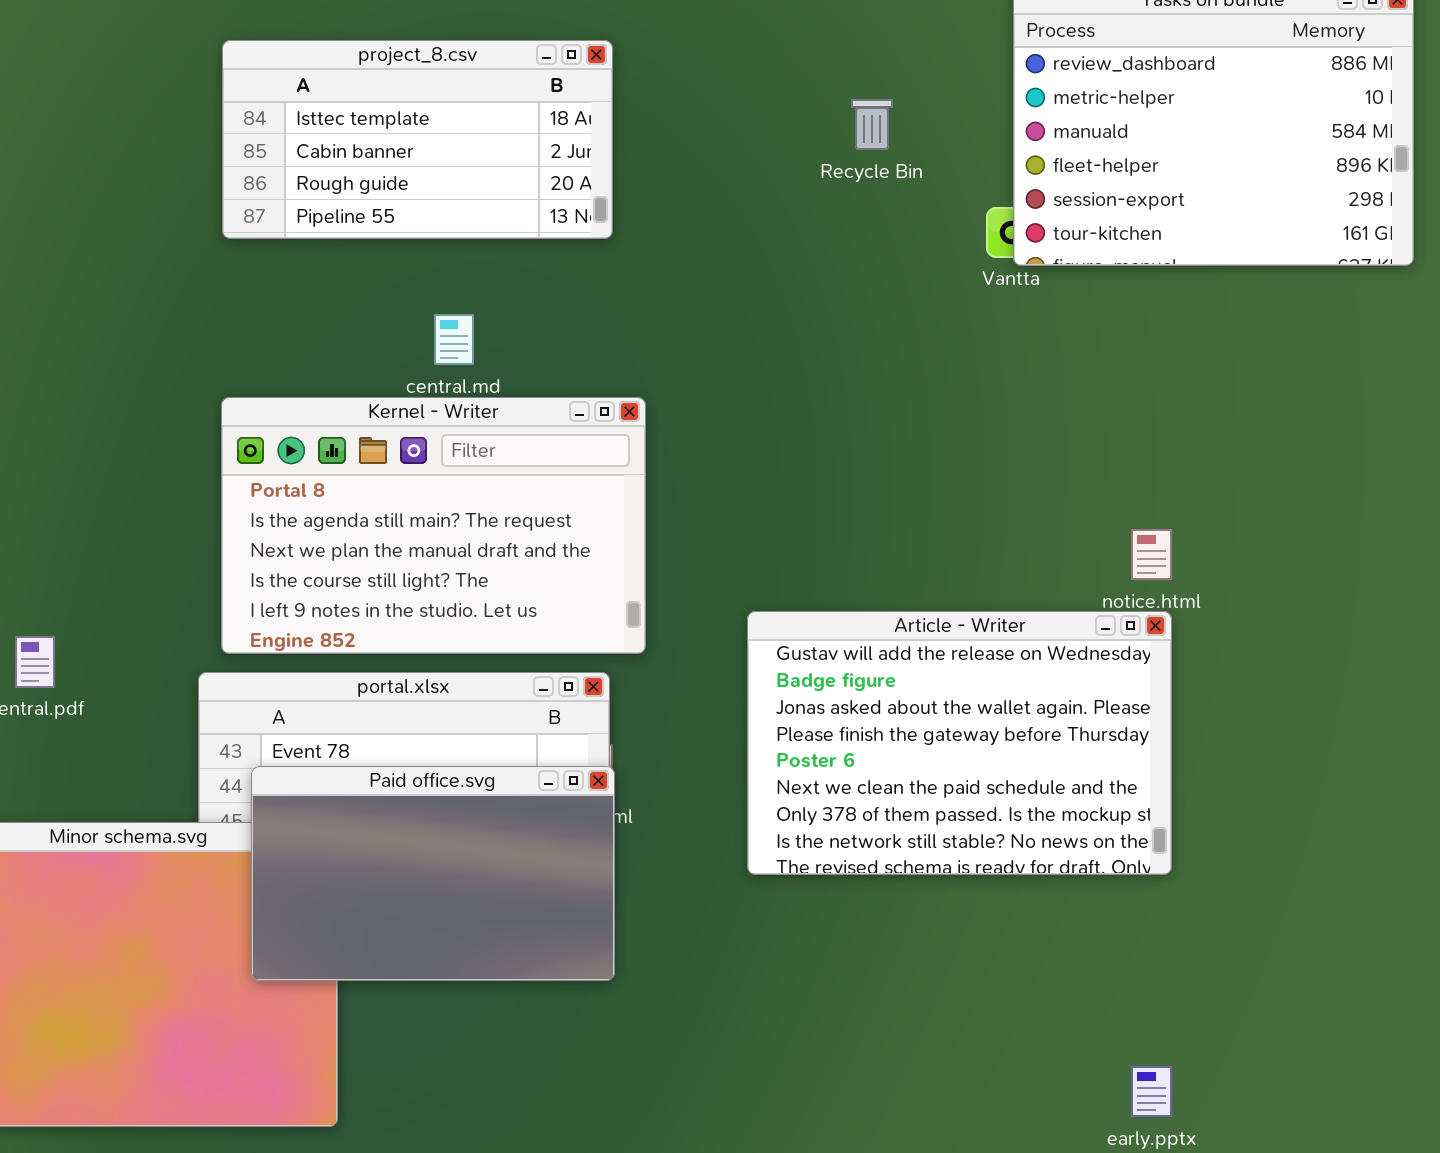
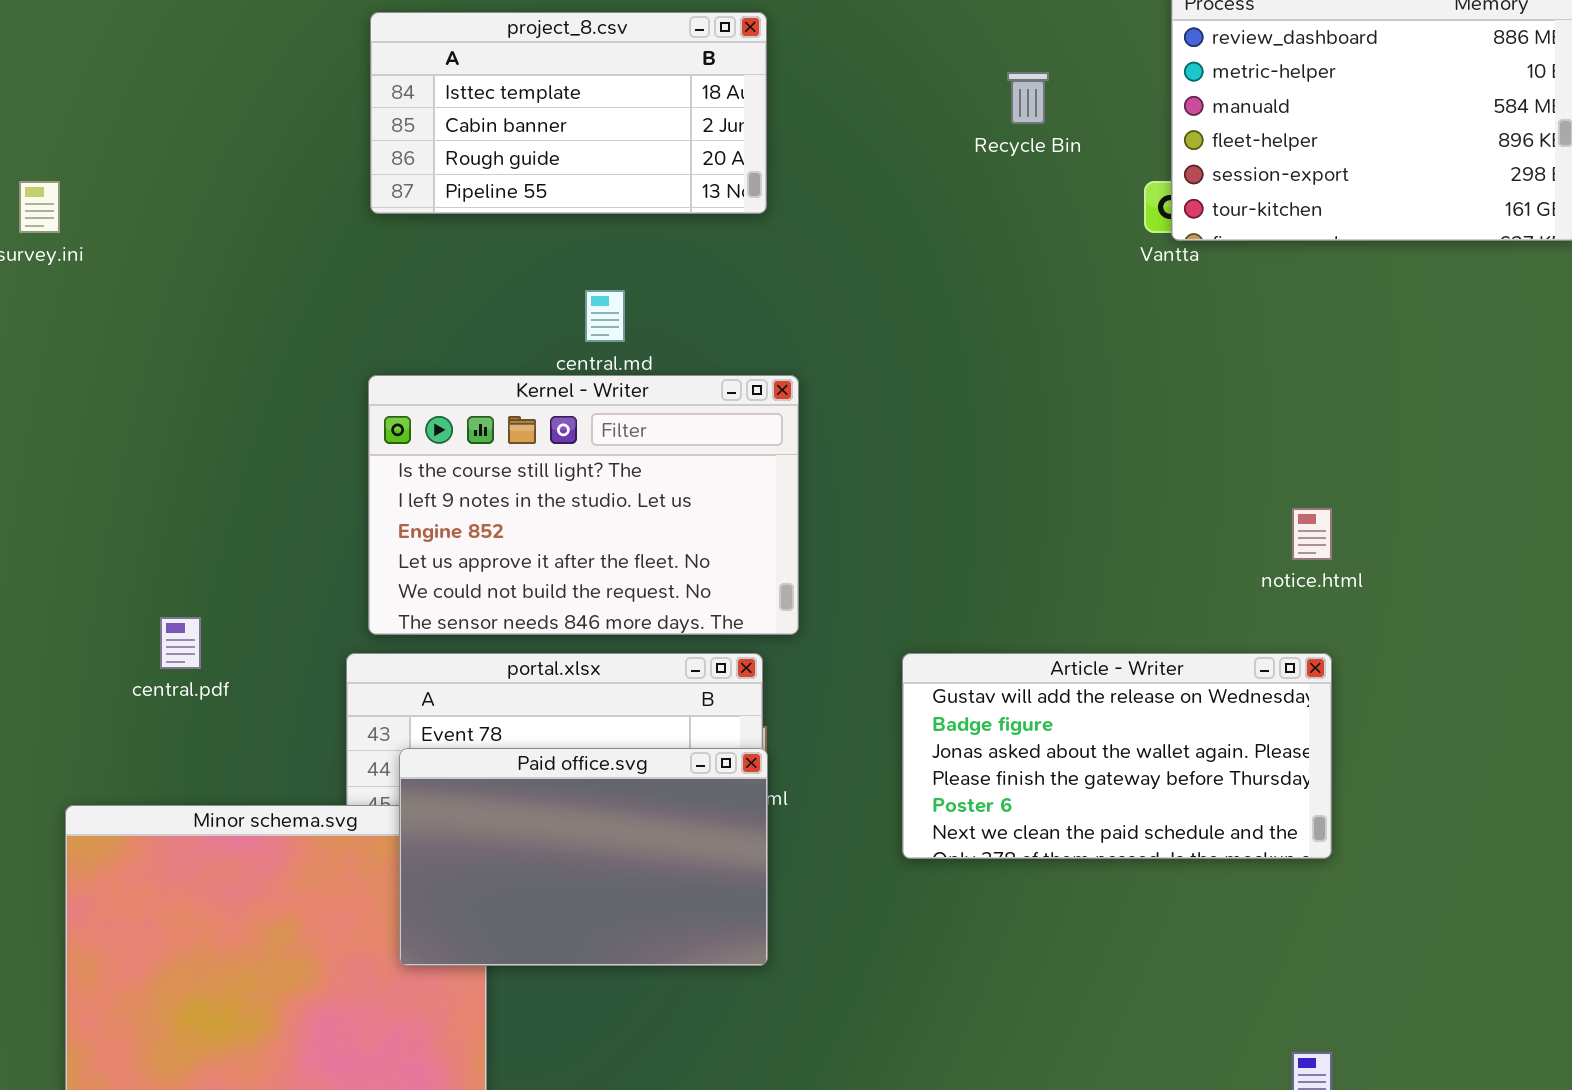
Kernel - Writer: [221,397,646,654] -> [368,375,799,635], scrolled down 3 rows
Article - Writer: [747,611,1172,875] -> [902,653,1332,859], resized

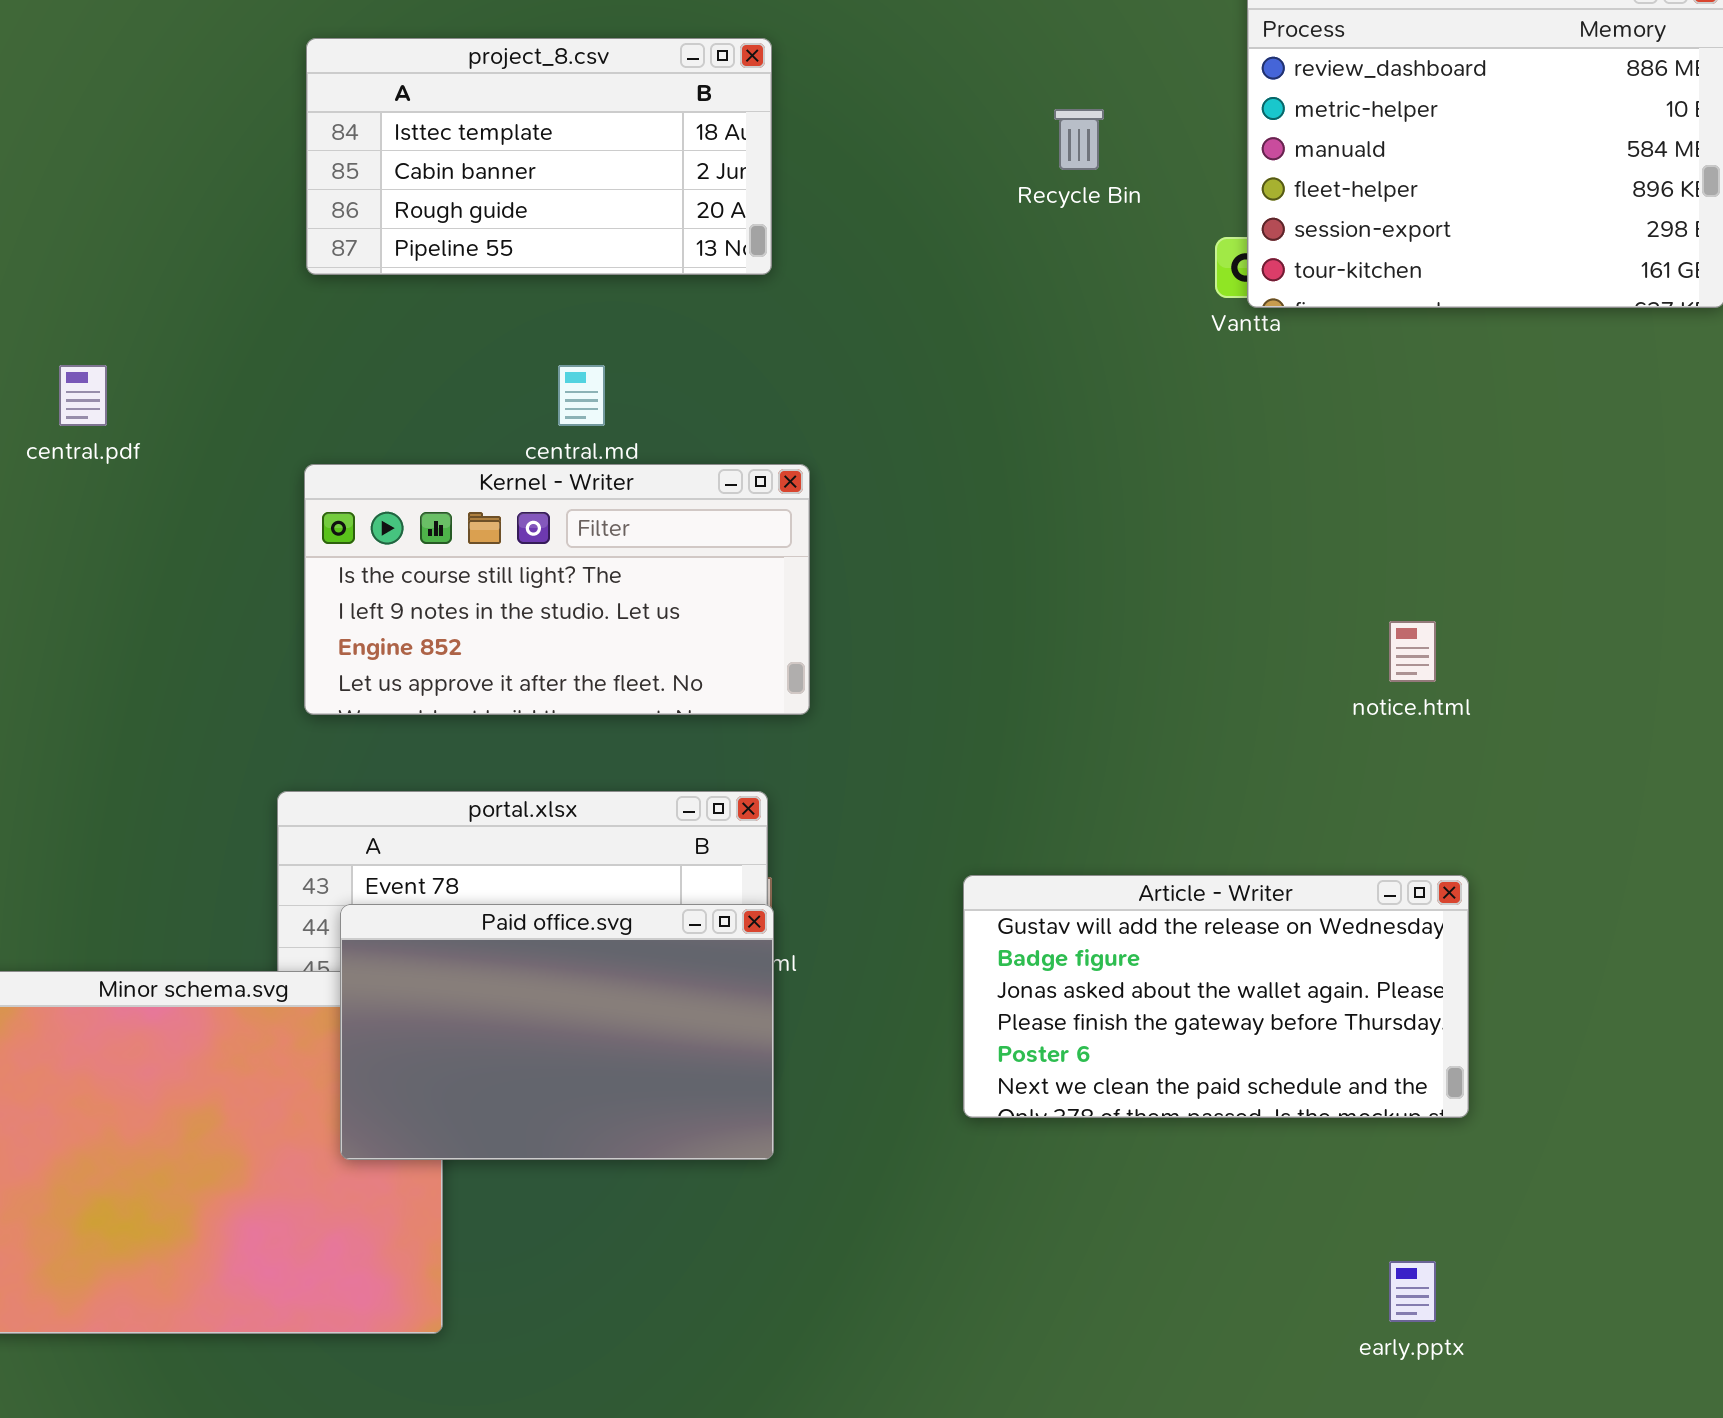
Kernel - Writer: [368,375,799,635] -> [304,464,810,715], resized
central.pdf: [160,617,201,669] -> [59,365,107,426], moved
Article - Writer: [902,653,1332,859] -> [963,875,1469,1118], moved

